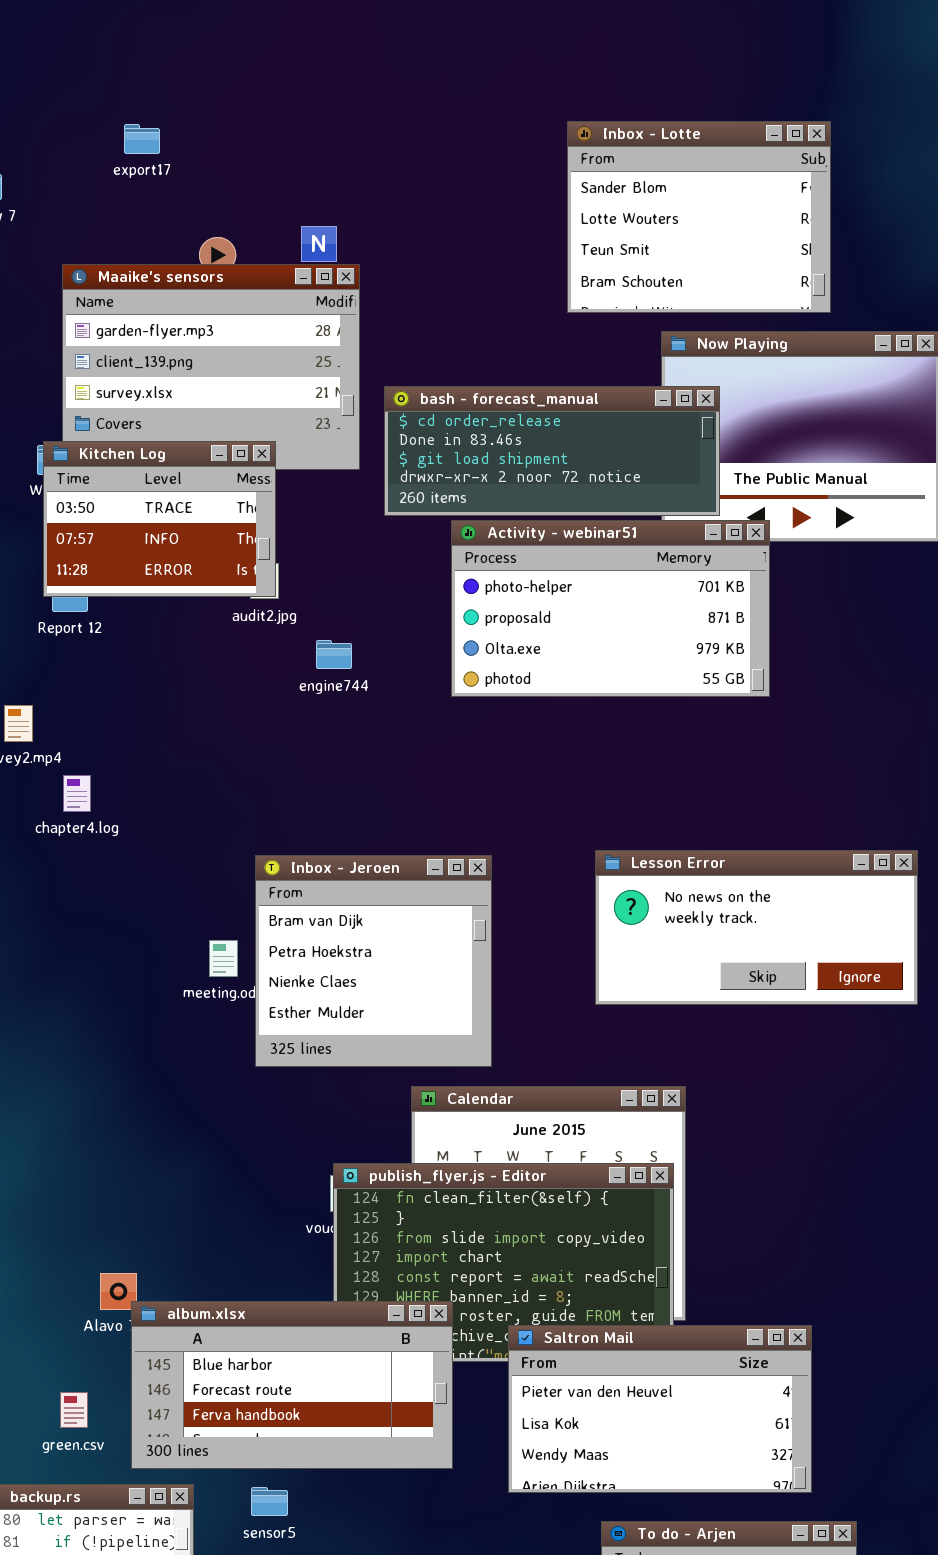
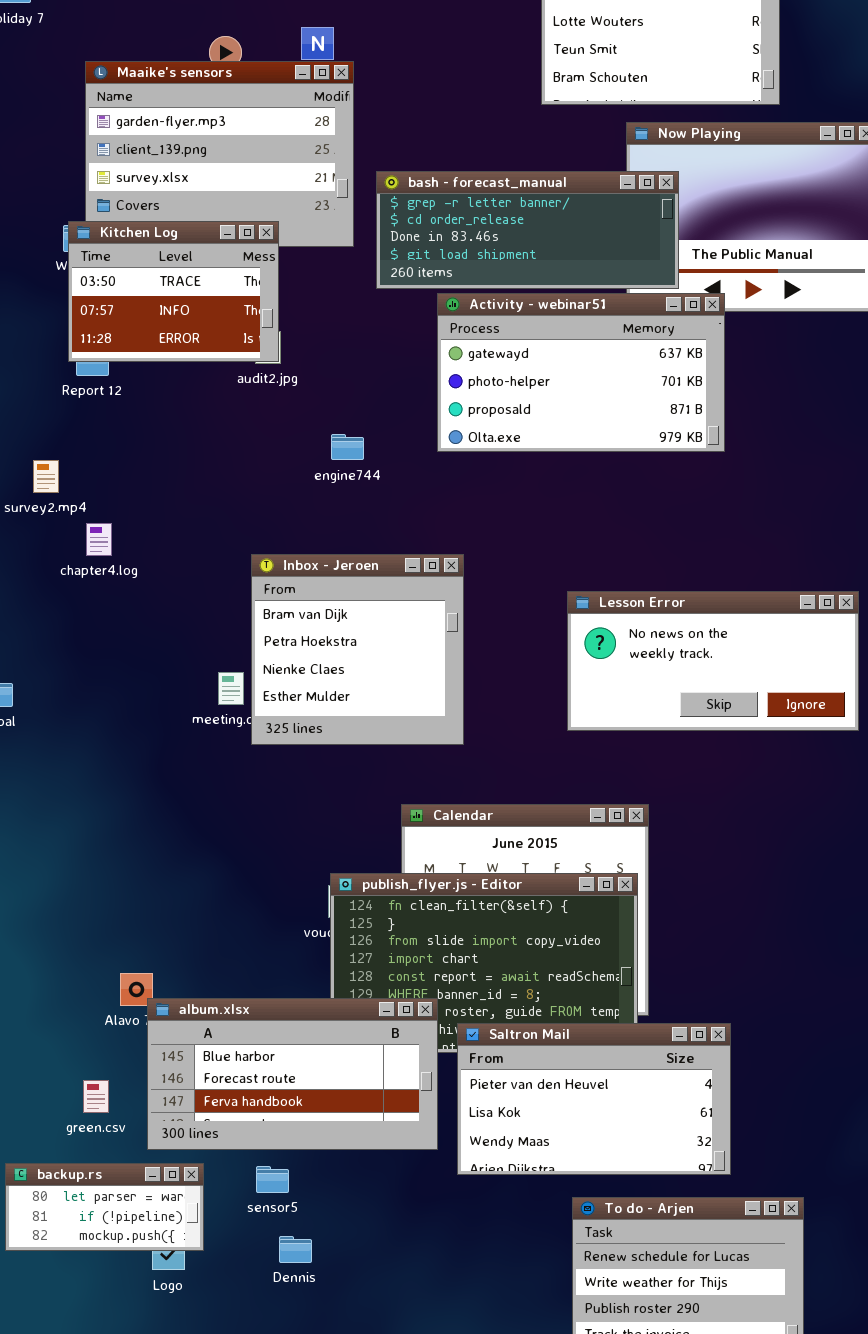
bash - forecast_manual: [384,386,720,516] -> [376,171,679,289], scrolled up 1 row
Activity - webinar51: [451,520,770,697] -> [437,293,725,452], scrolled up 1 row
engine744: [316,640,352,669] -> [331,434,364,460], moved
Inbox - Jeroen: [255,855,492,1067] -> [251,554,464,745], moved
Saltron Mail: [508,1325,812,1493] -> [457,1023,731,1175], moved

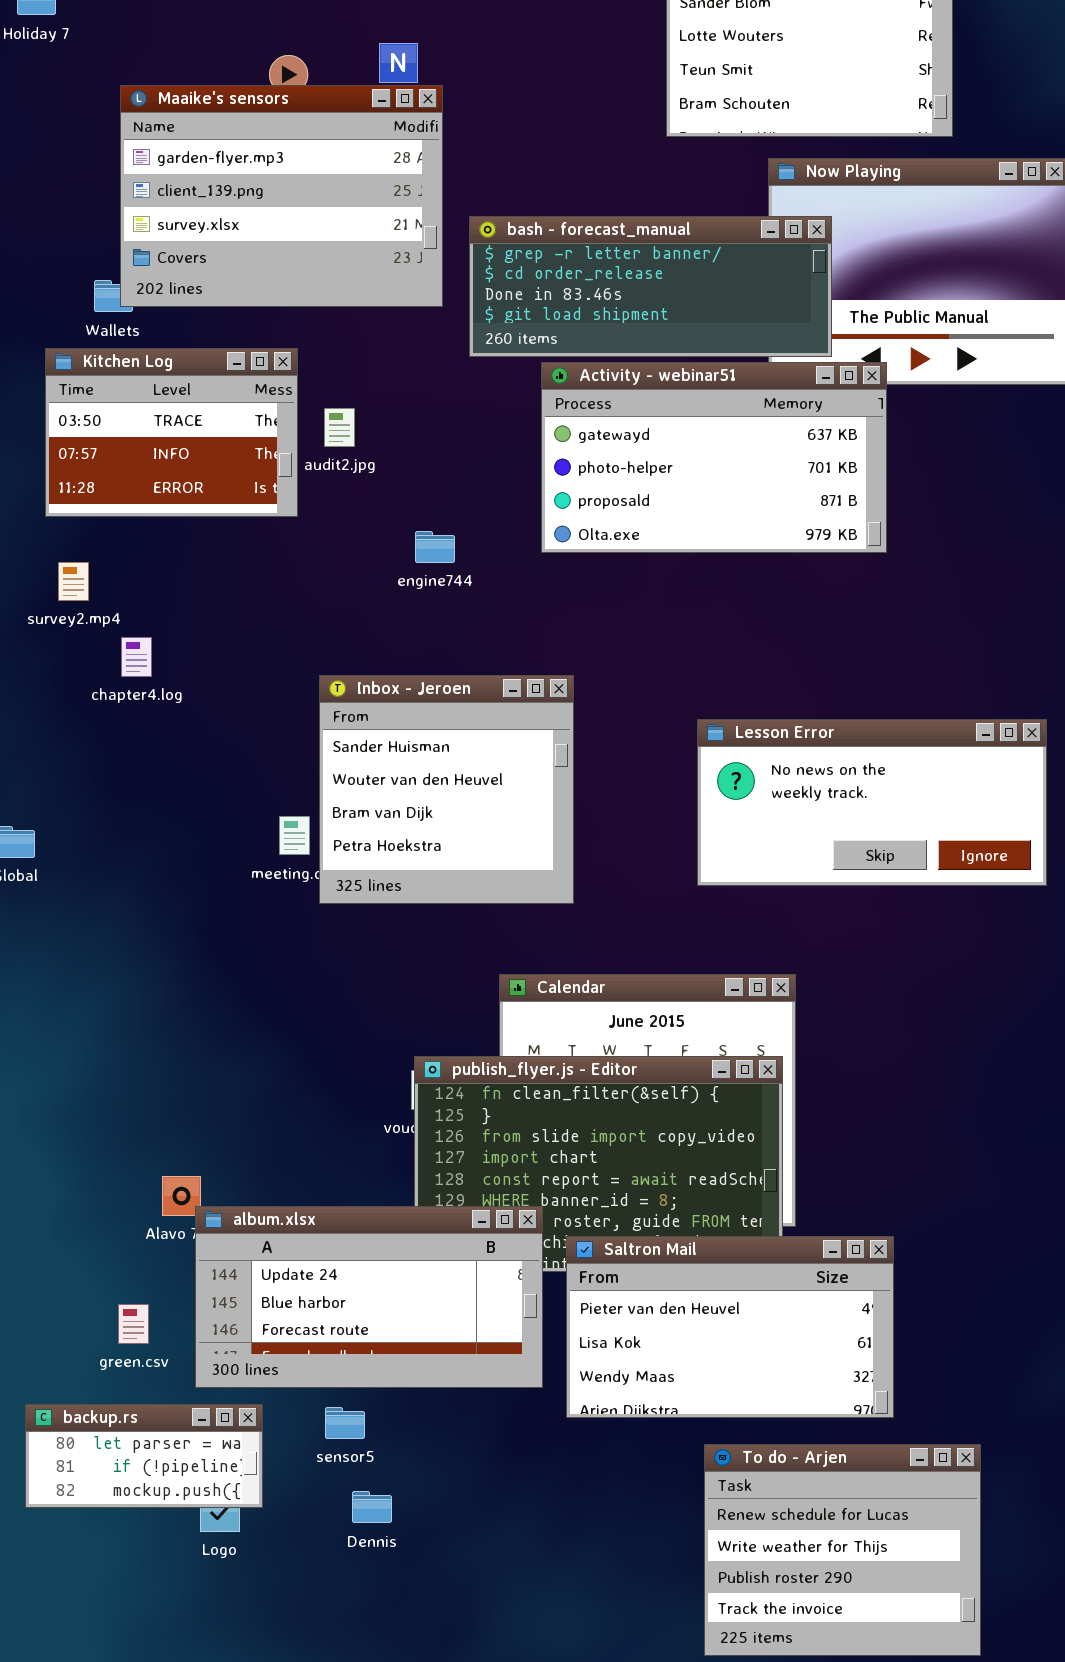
Kitchen Log: [68,221,279,362] -> [45,348,298,517], moved
Inbox - Jeroen: [251,554,464,745] -> [319,675,574,904], scrolled up 2 rows
album.xlsx: [147,998,438,1150] -> [195,1206,543,1388], scrolled up 1 row

